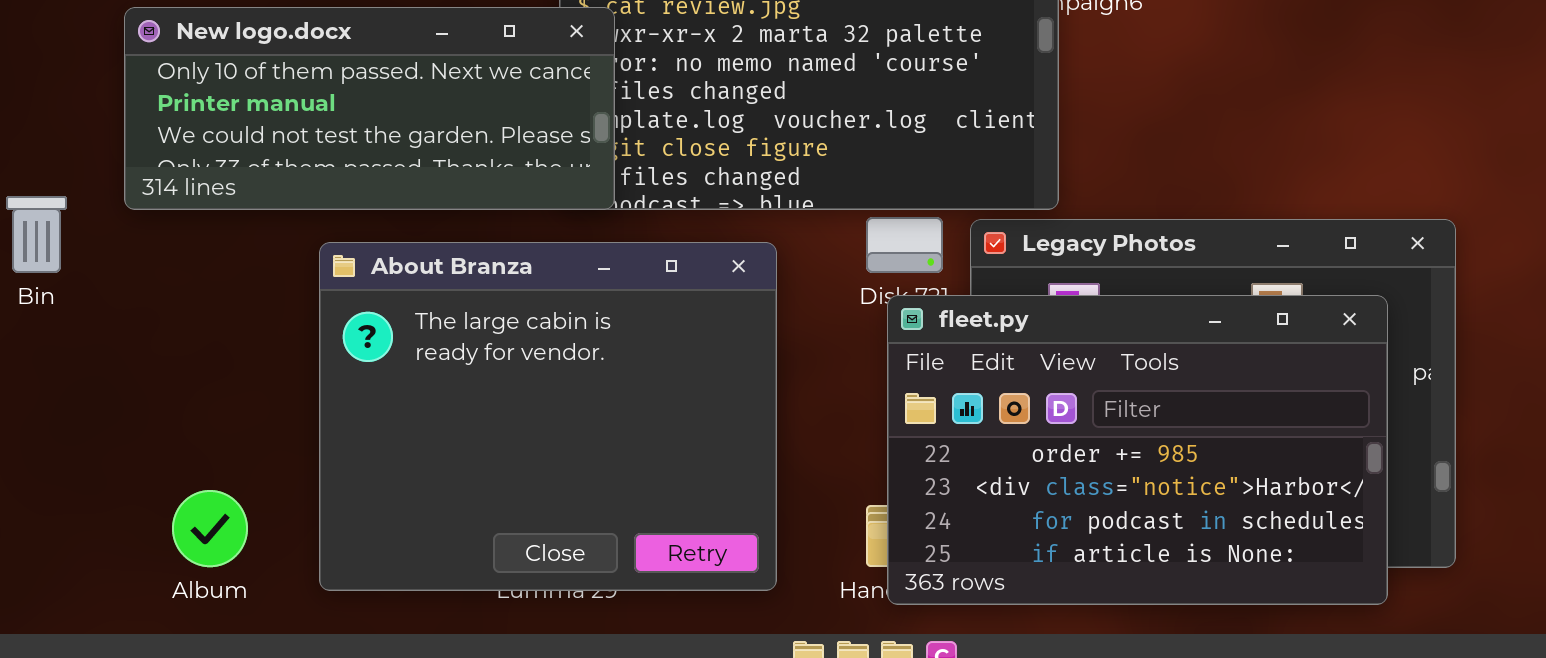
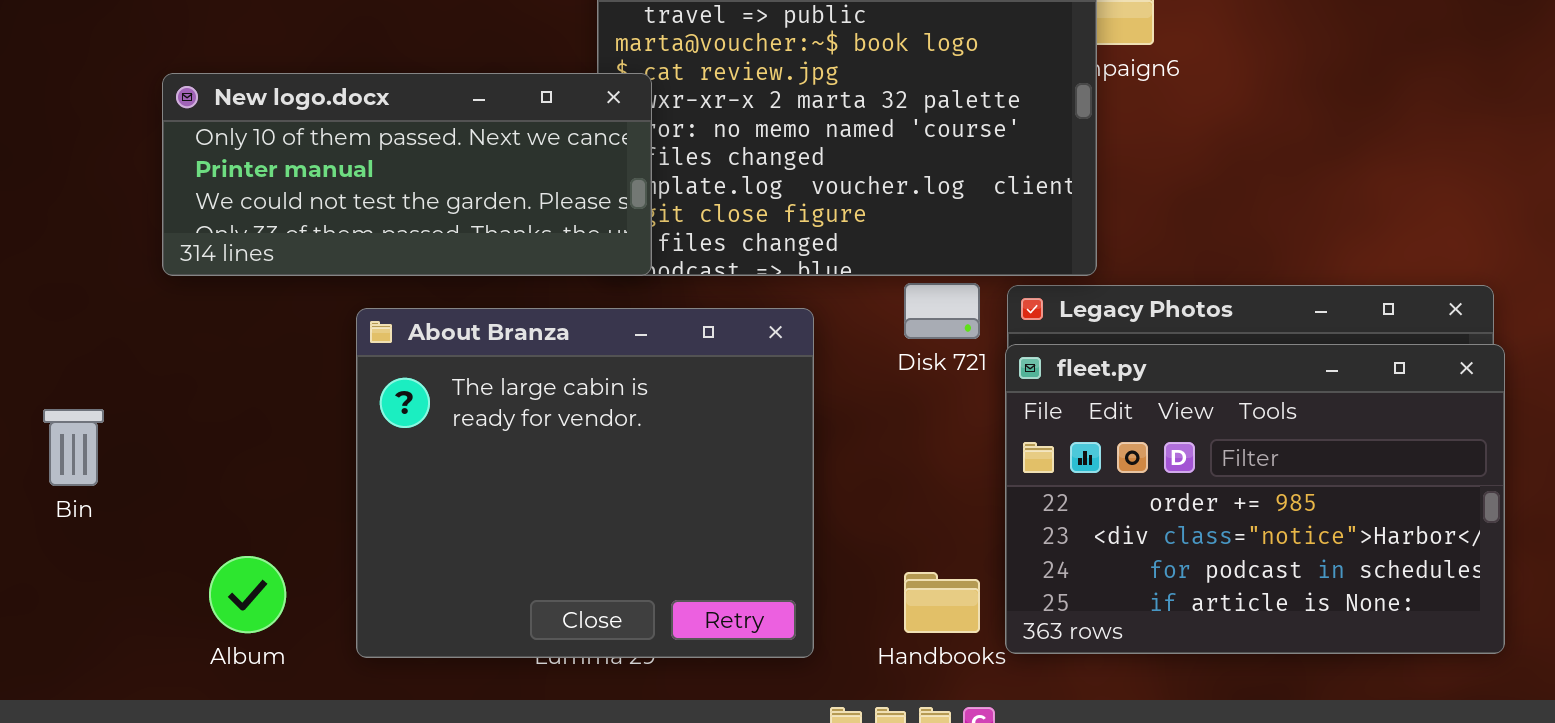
Bin: [6,196,67,273] -> [43,409,104,486], moved
fleet.py: [887,295,1388,605] -> [1005,344,1505,654], moved

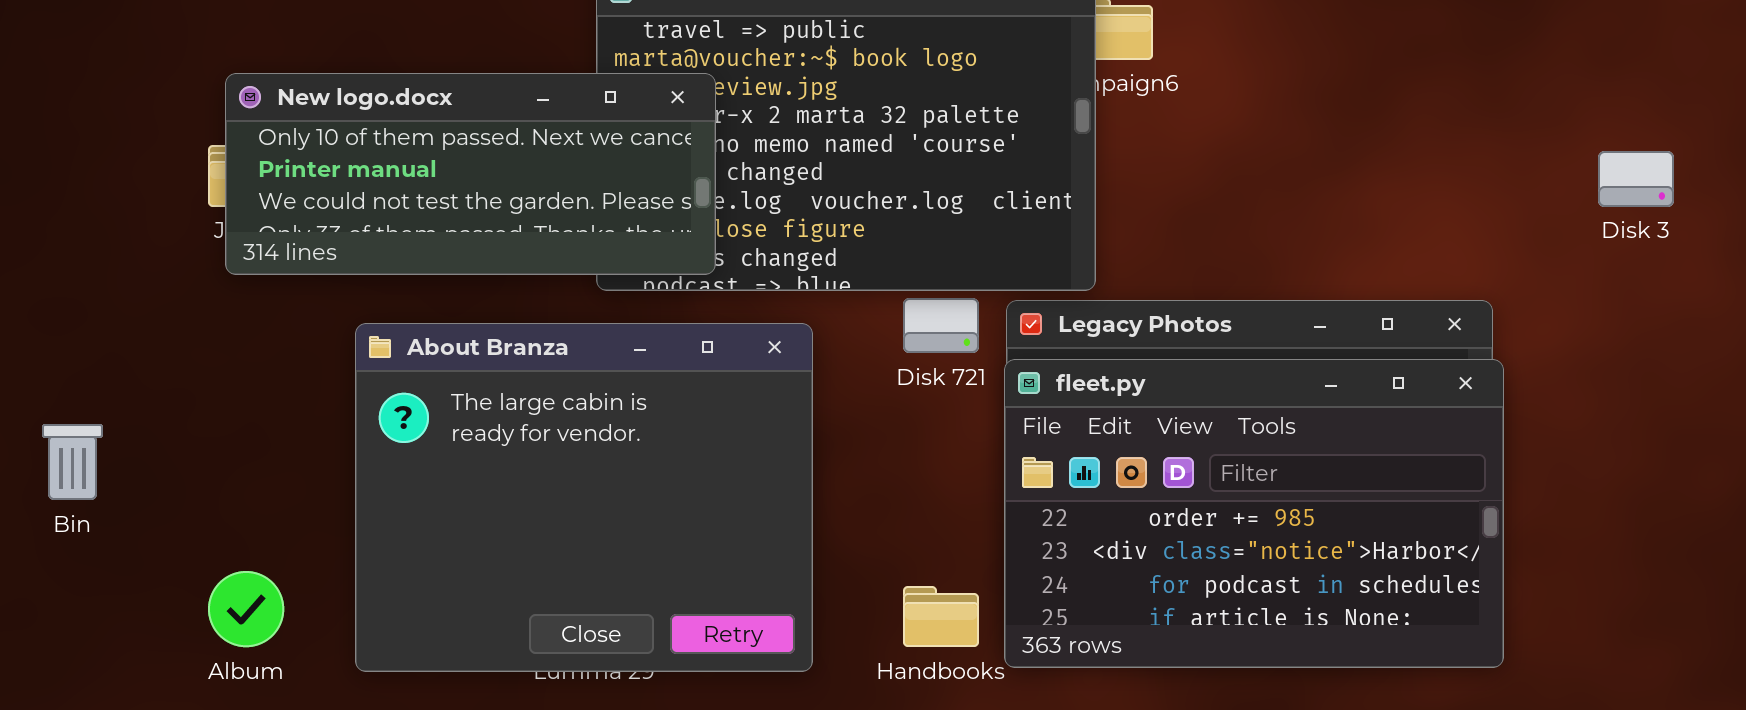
New logo.docx: [162,73,652,276] -> [225,73,716,275], moved

